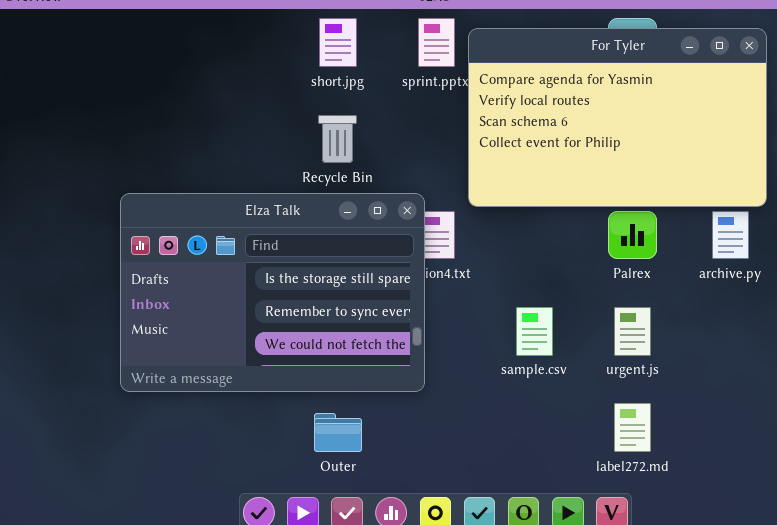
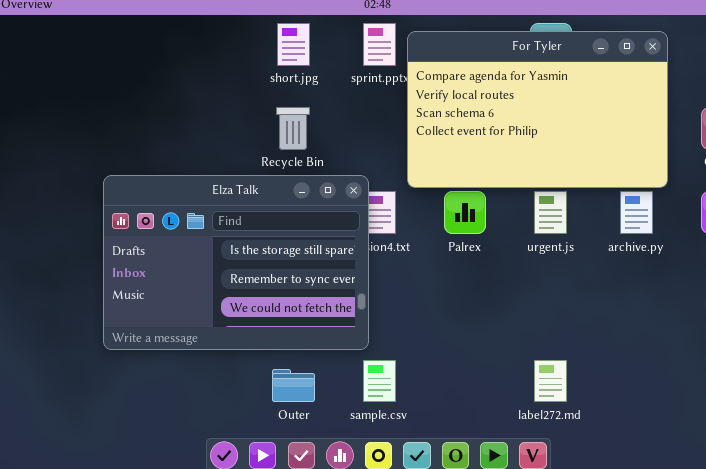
Palrex: [608,211,657,259] -> [444,191,486,234], moved
sample.csv: [516,307,553,356] -> [363,360,396,402], moved
urgent.js: [614,307,651,356] -> [534,191,567,234], moved

